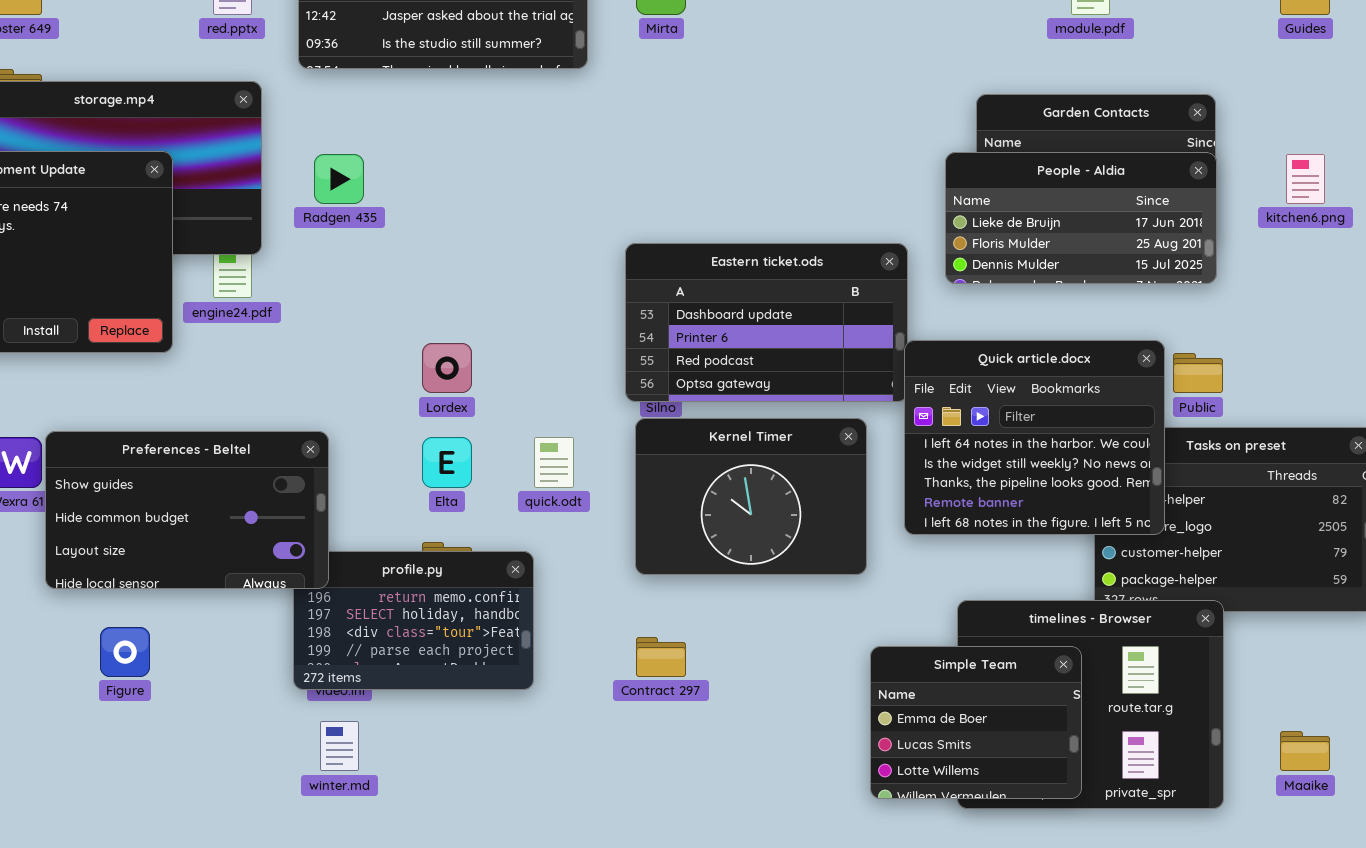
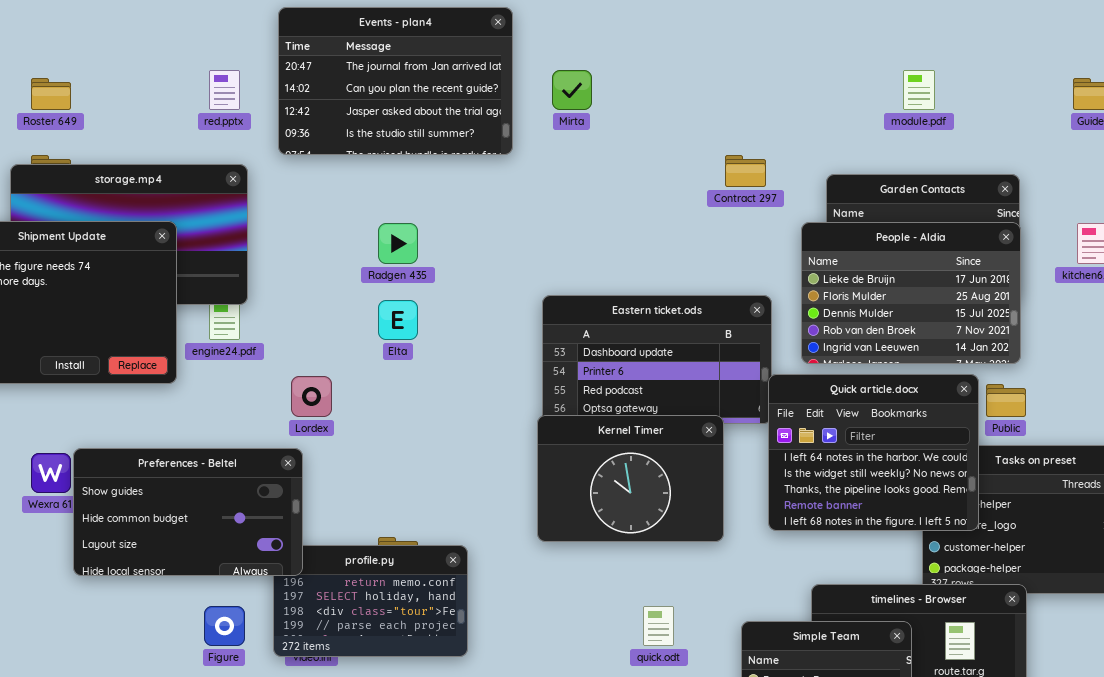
People - Aldia: [945,152,1217,284] -> [801,222,1021,364], resized
Radgen 435: [314,154,364,204] -> [378,223,418,264], moved
Lordex: [422,343,472,393] -> [291,376,332,417], moved
Kernel Timer: [635,418,867,575] -> [537,415,724,542], moved
Elta: [422,437,472,488] -> [378,300,418,340], moved
quick.odt: [534,437,574,488] -> [643,606,674,646], moved
Figure: [100,627,150,677] -> [204,606,245,646], moved
Contract 297: [636,637,686,677] -> [725,155,766,187], moved

